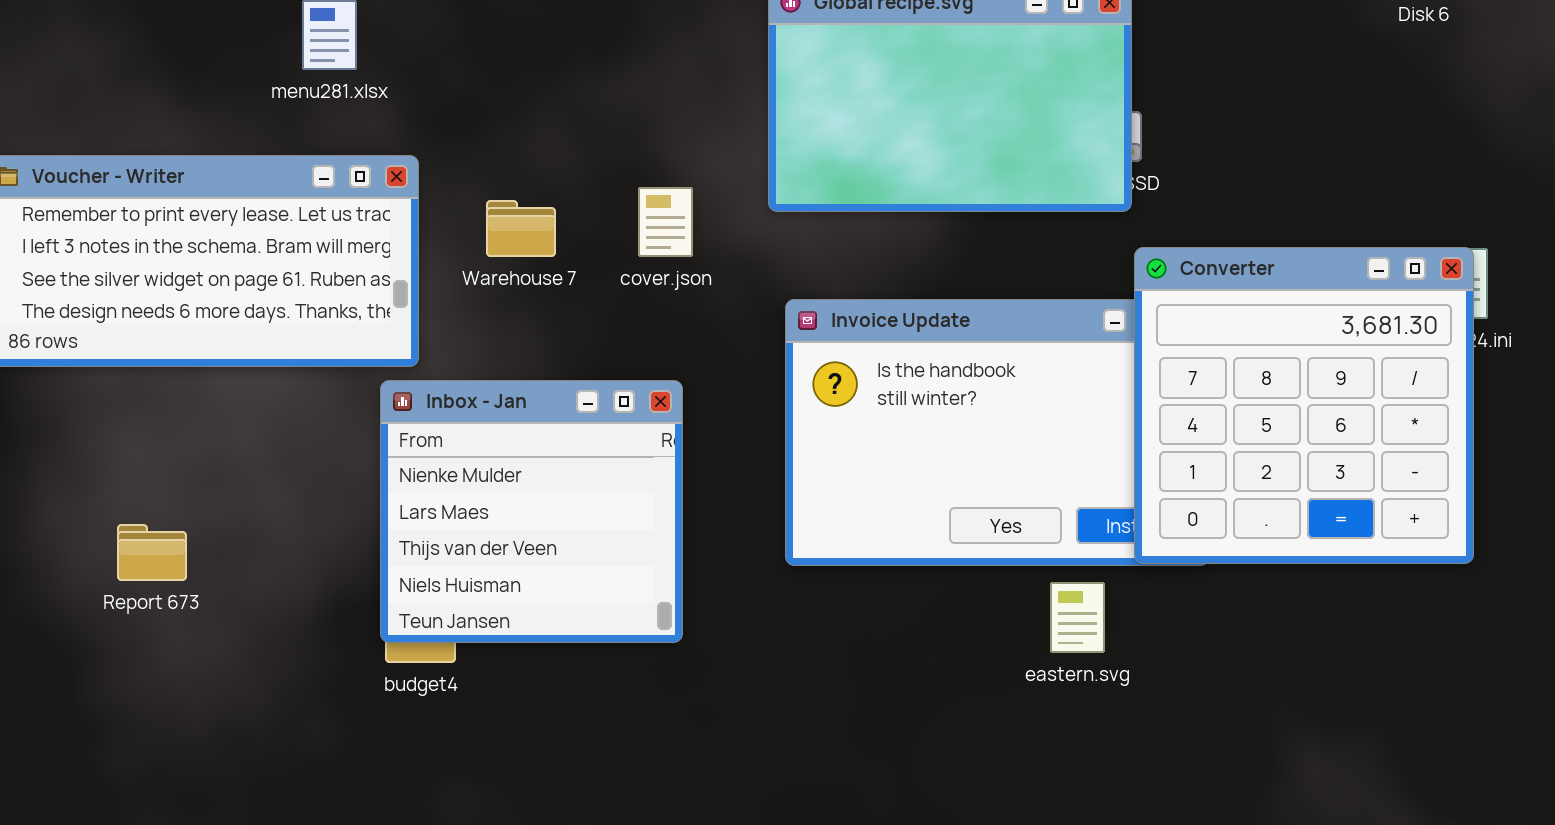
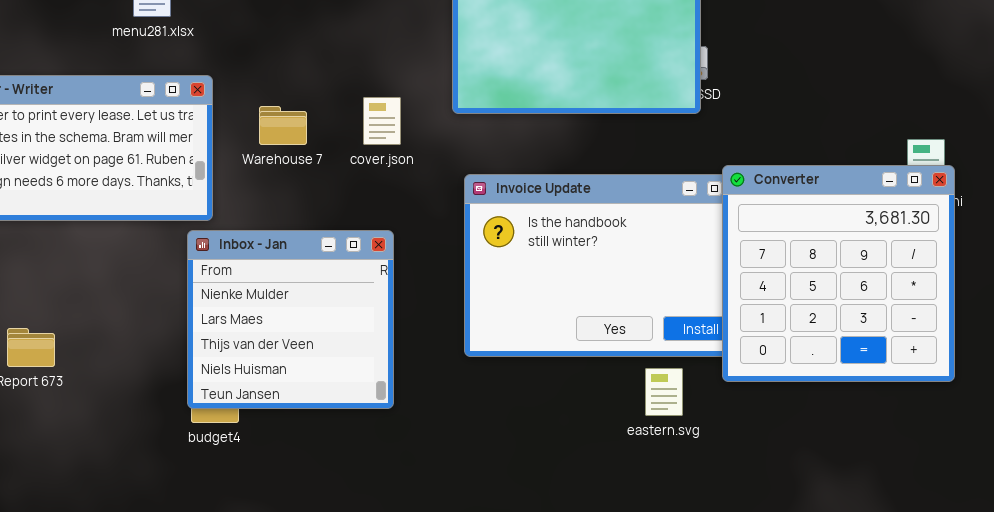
Converter: [1134,247,1474,564] -> [722,165,955,382], moved

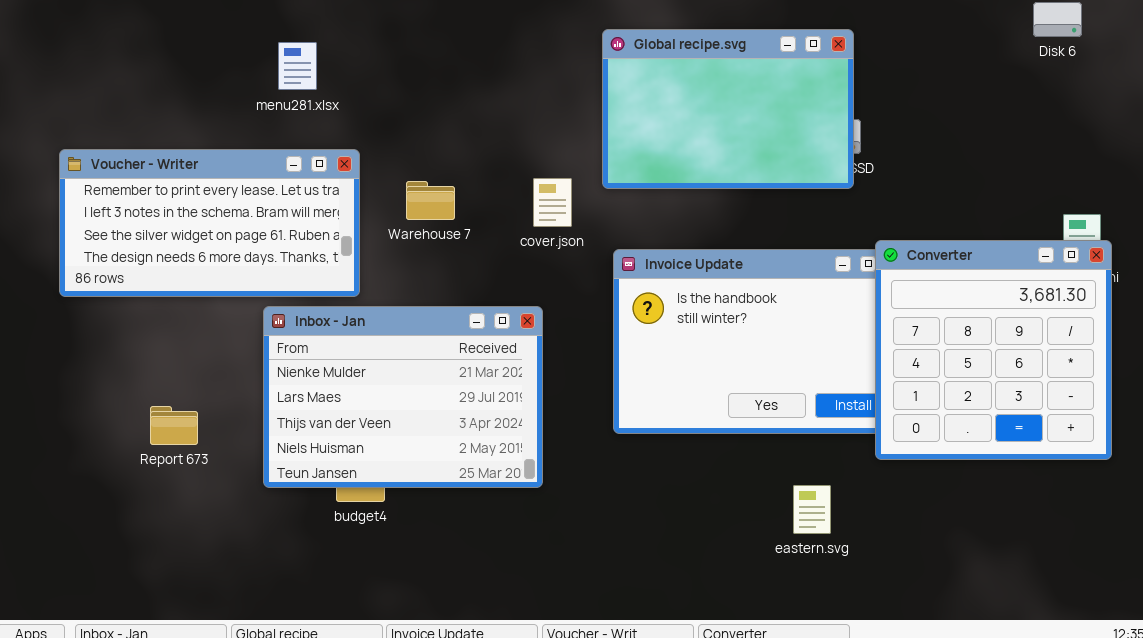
cover.json: [363,97,401,145] -> [533,178,572,227], moved
Inbox - Jan: [187,230,394,409] -> [263,306,543,488], resized
eastern.svg: [645,368,683,416] -> [793,485,831,534], moved

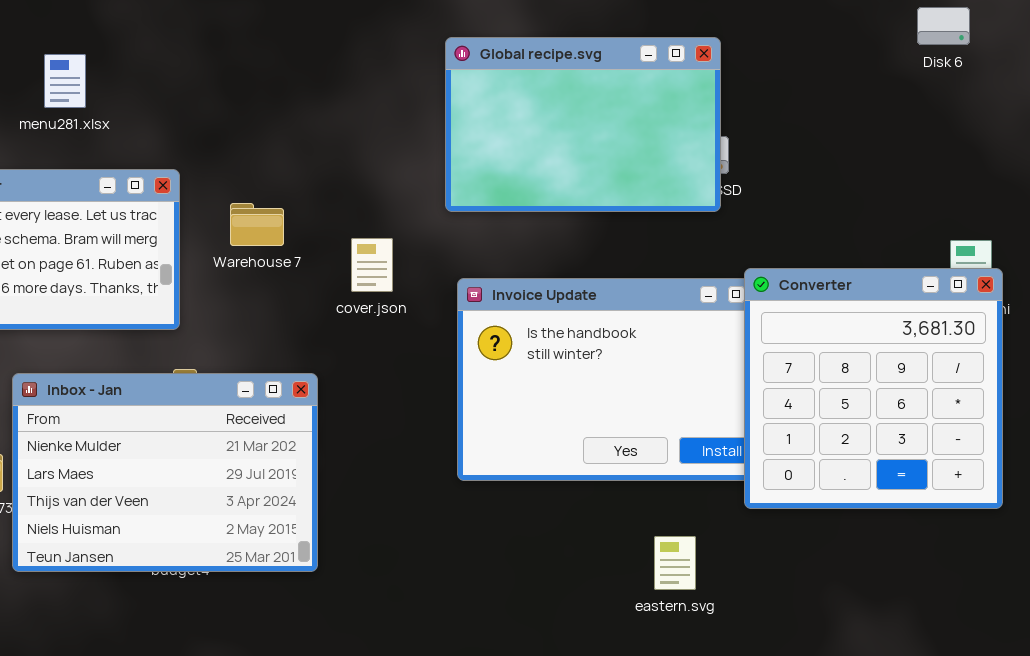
menu281.xlsx: [278,42,317,90] -> [44,54,86,108], moved
cover.json: [533,178,572,227] -> [351,238,393,292], moved
Inbox - Jan: [263,306,543,488] -> [12,373,318,572], moved

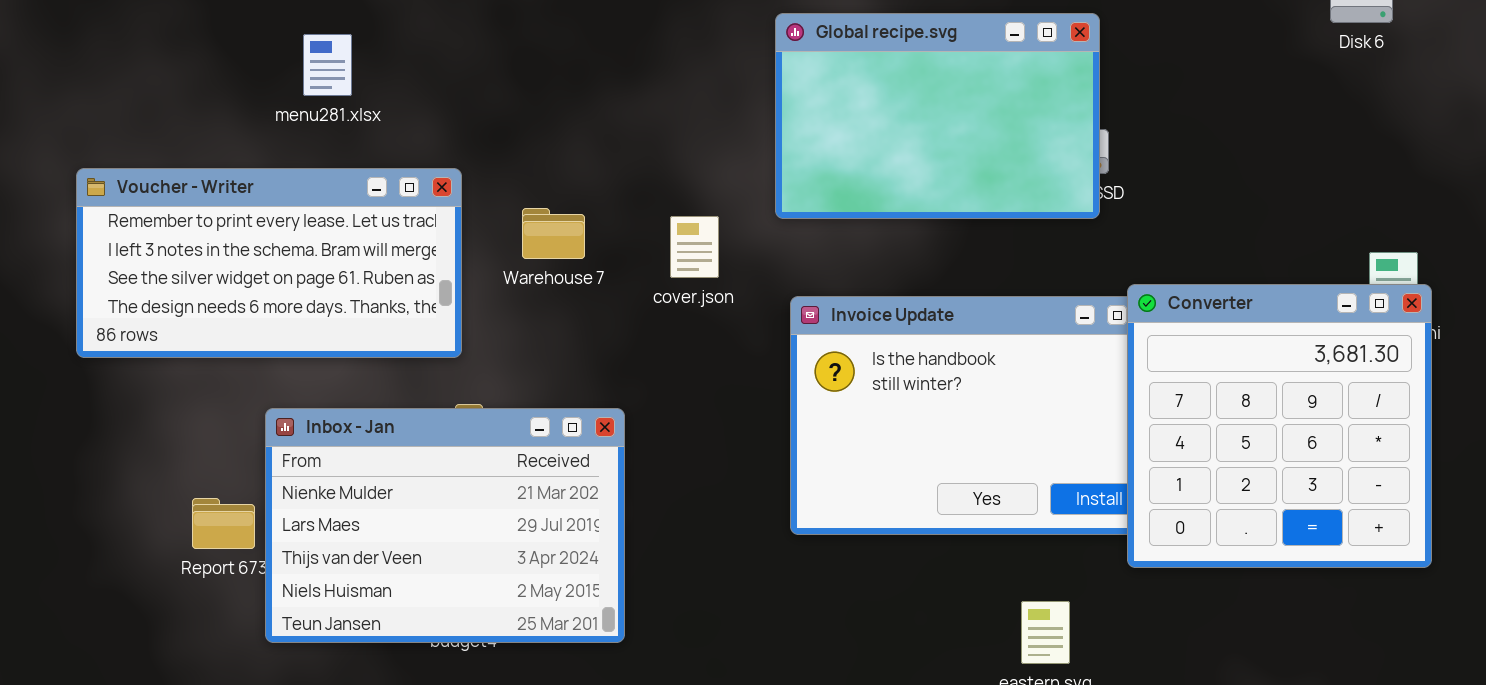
cover.json: [351,238,393,292] -> [670,216,719,278], moved

